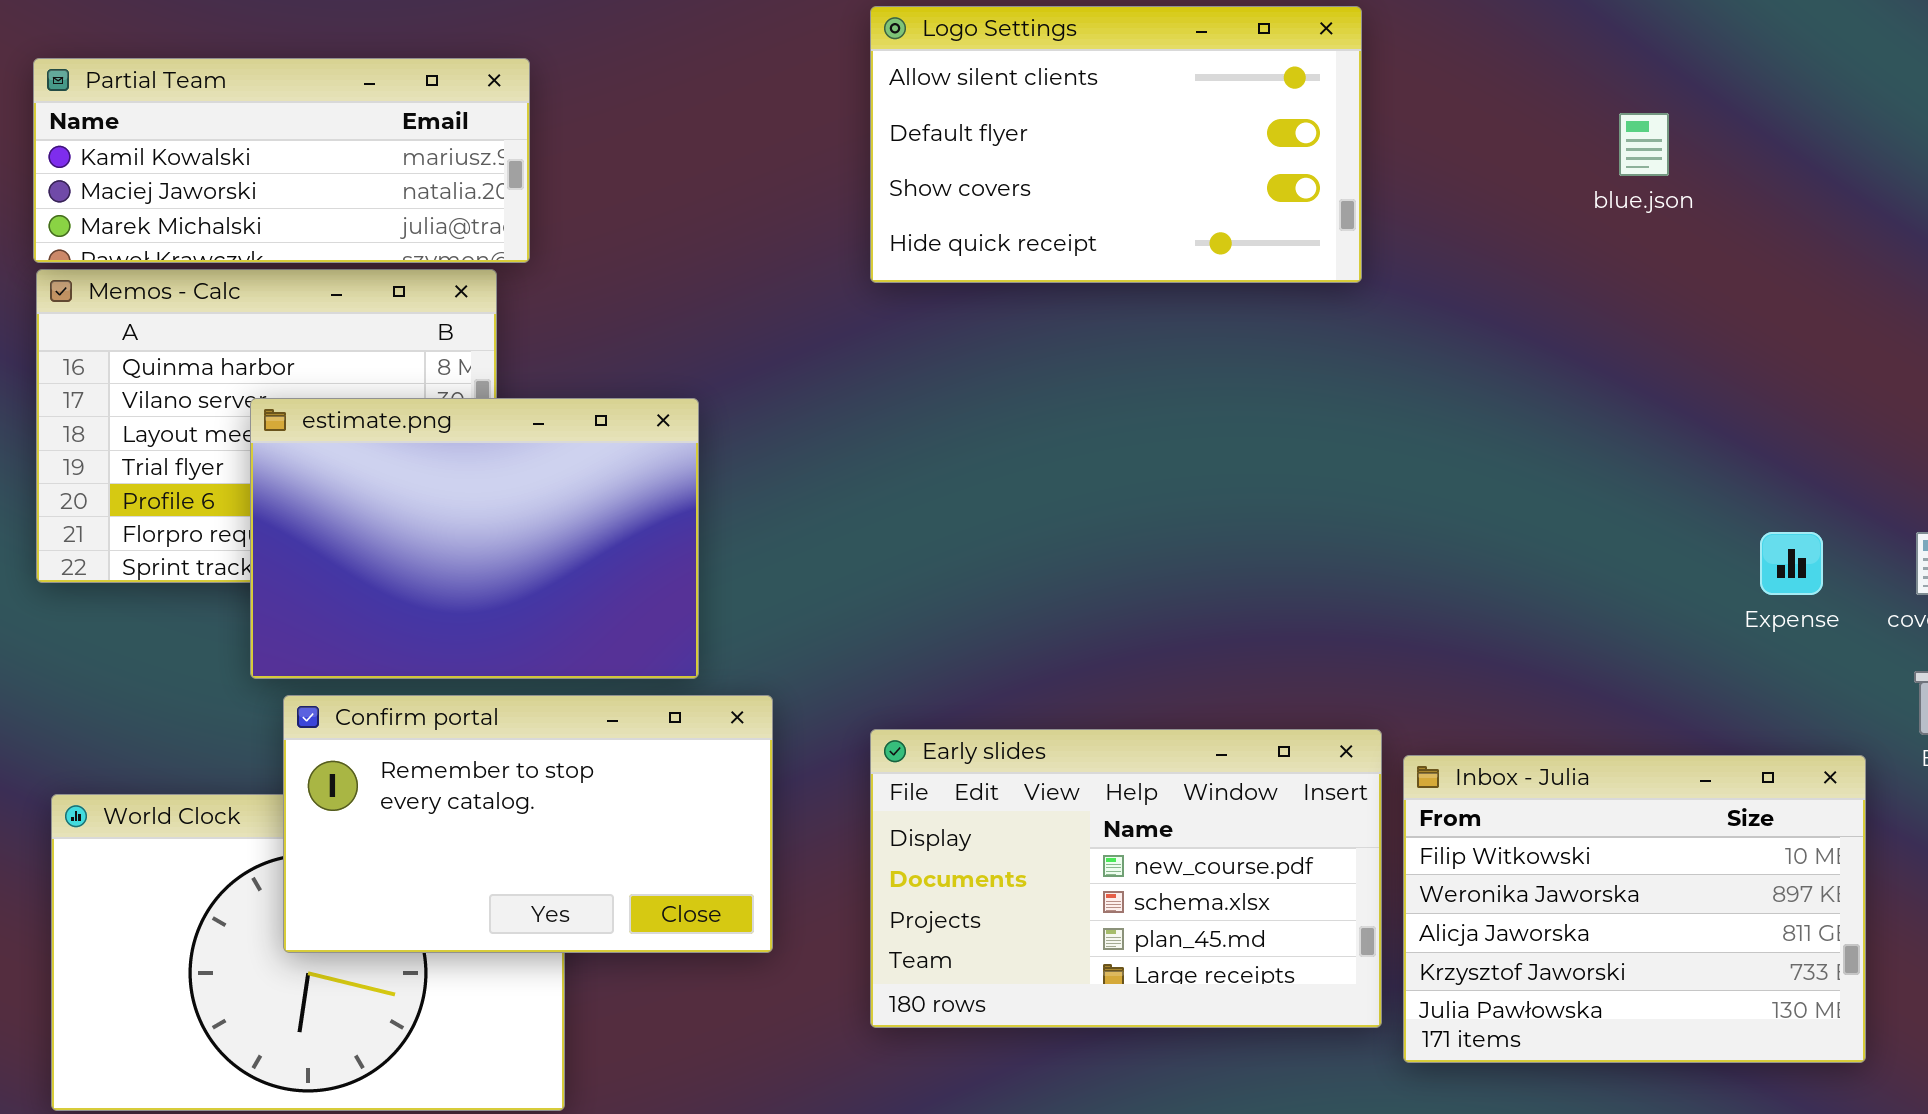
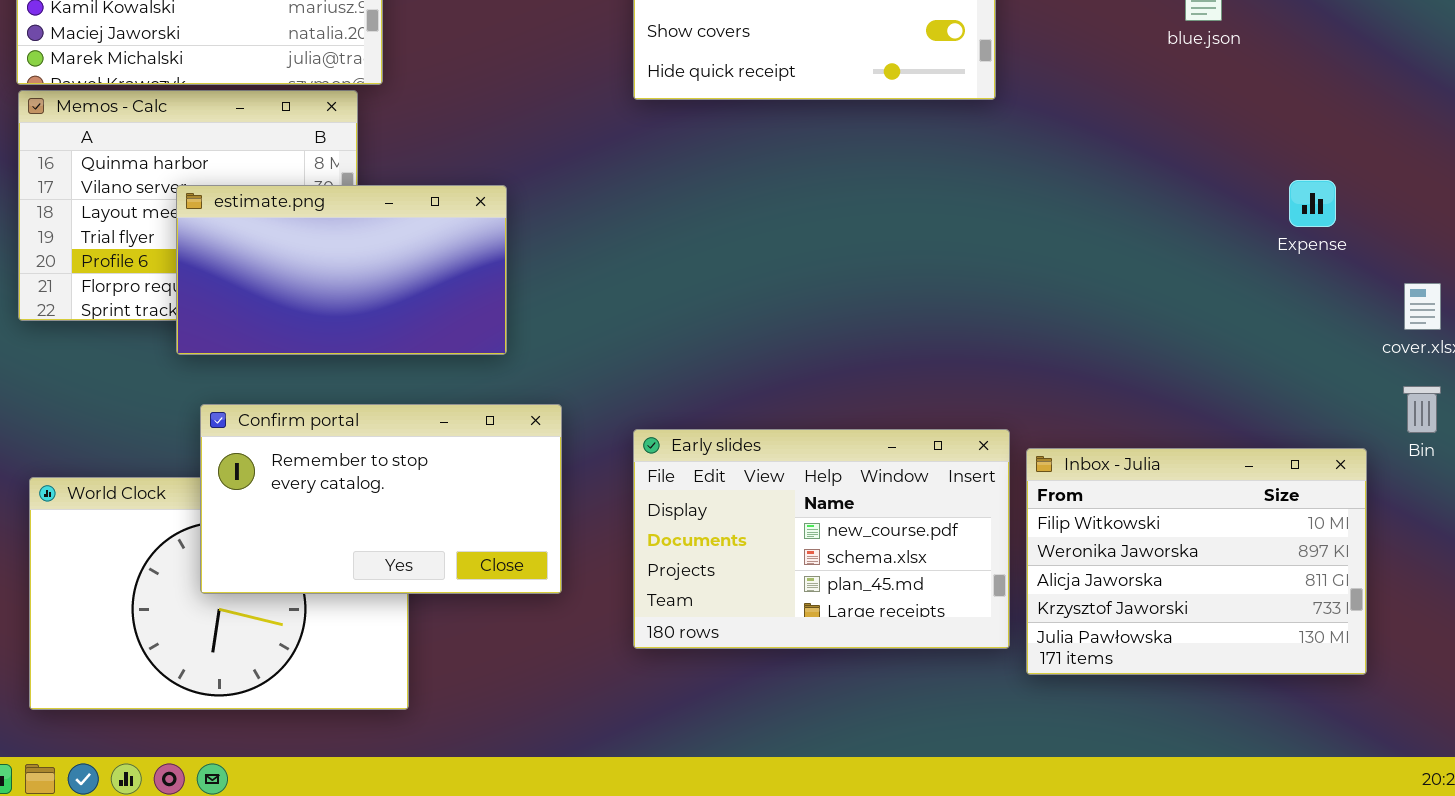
estimate.png: [250,398,699,679] -> [176,185,507,355], resized
Expense: [1760,532,1823,595] -> [1289,180,1336,227], moved

